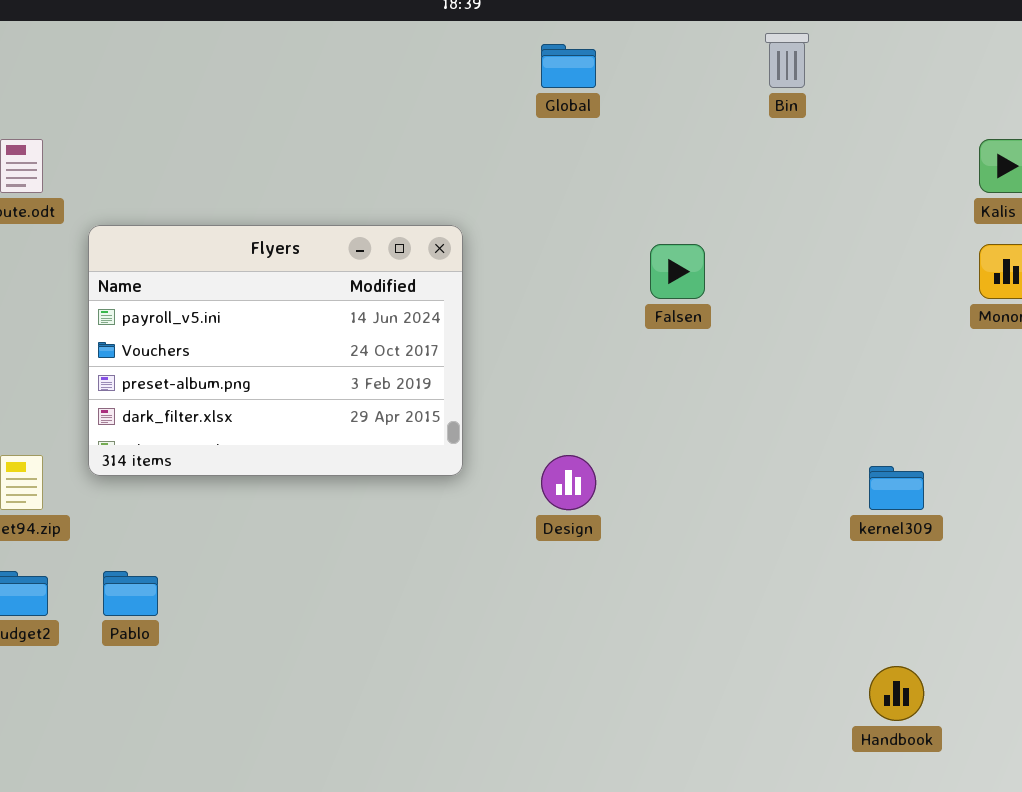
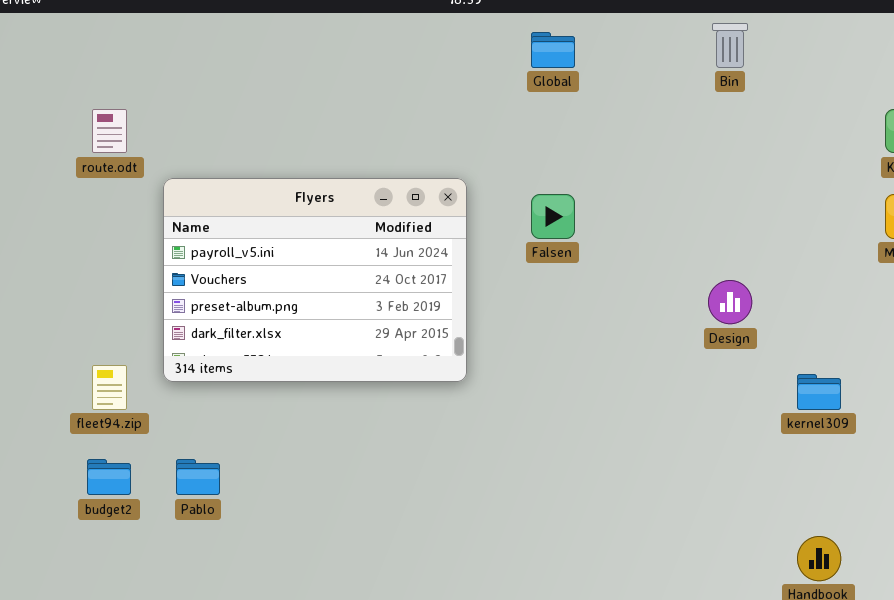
Falsen: [650,244,705,299] -> [531,194,575,239], moved
Design: [541,455,596,510] -> [708,280,752,324], moved

